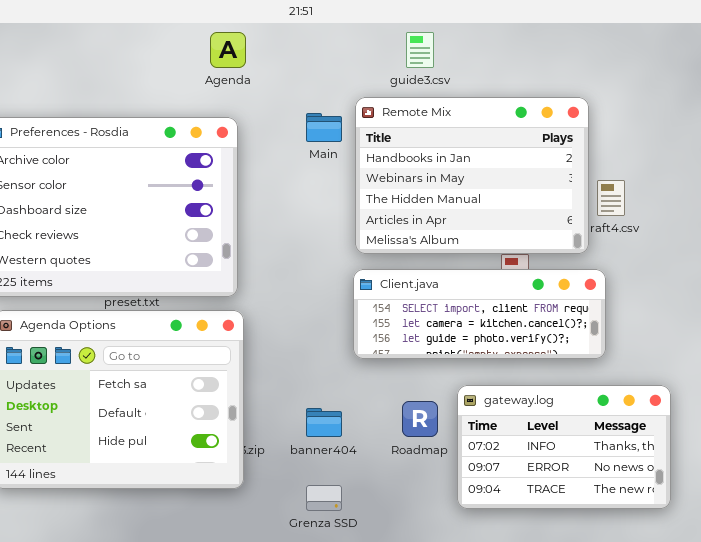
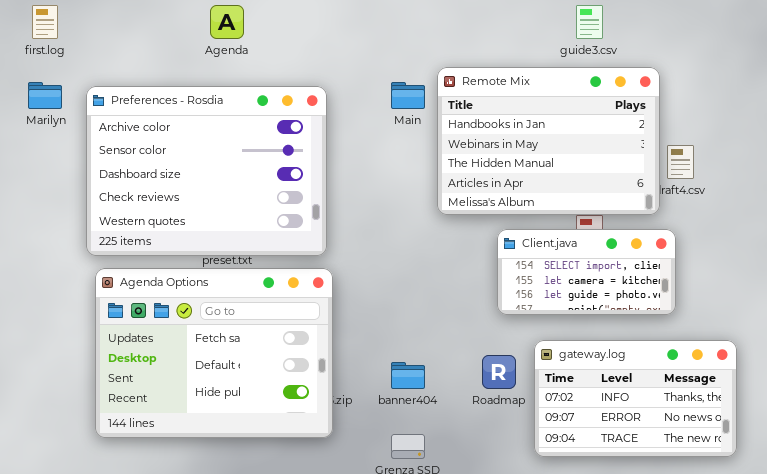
Agenda: [210,32,246,68] -> [210,5,244,39], moved
guide3.csv: [406,32,434,68] -> [576,5,603,39], moved
Client.java: [353,269,606,359] -> [497,229,676,315], resized

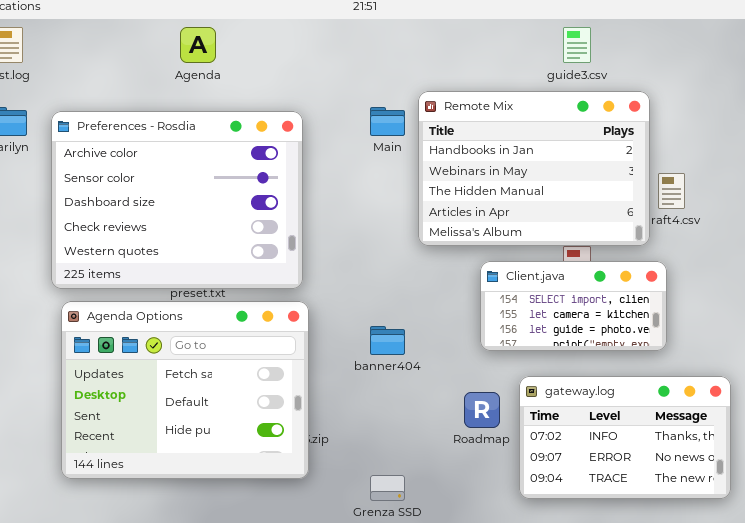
banner404: [391,362,425,389] -> [370,326,405,355], moved

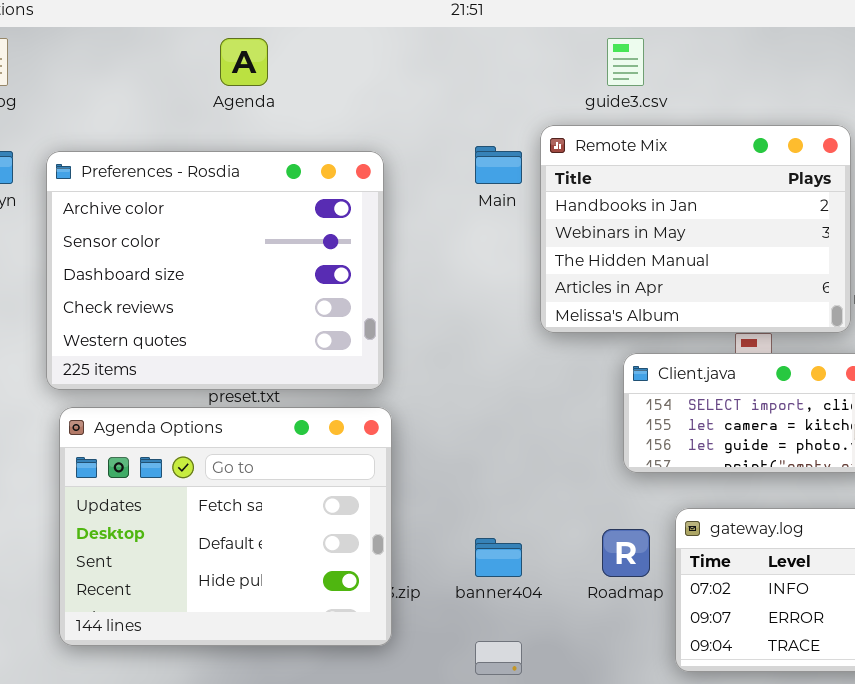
guide3.csv: [563,27,591,63] -> [607,38,644,86], moved
banner404: [370,326,405,355] -> [475,538,522,577], moved

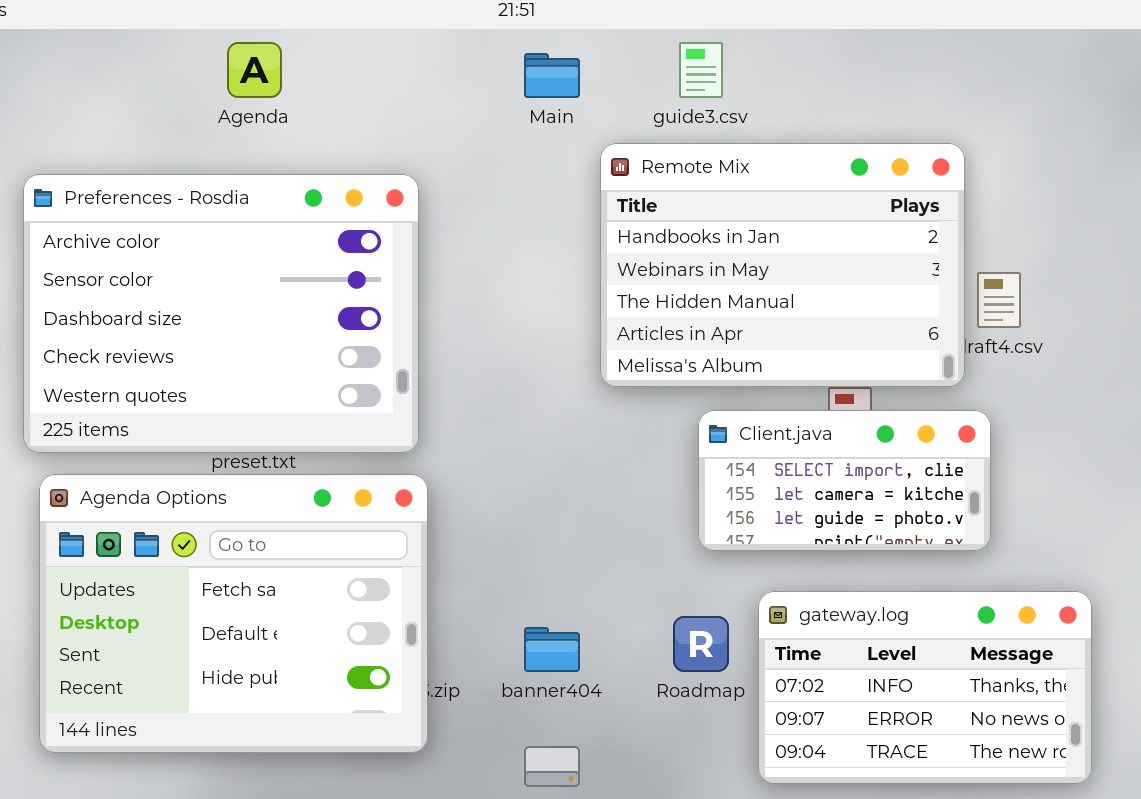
Main: [475,146,522,184] -> [524,53,580,98], moved

